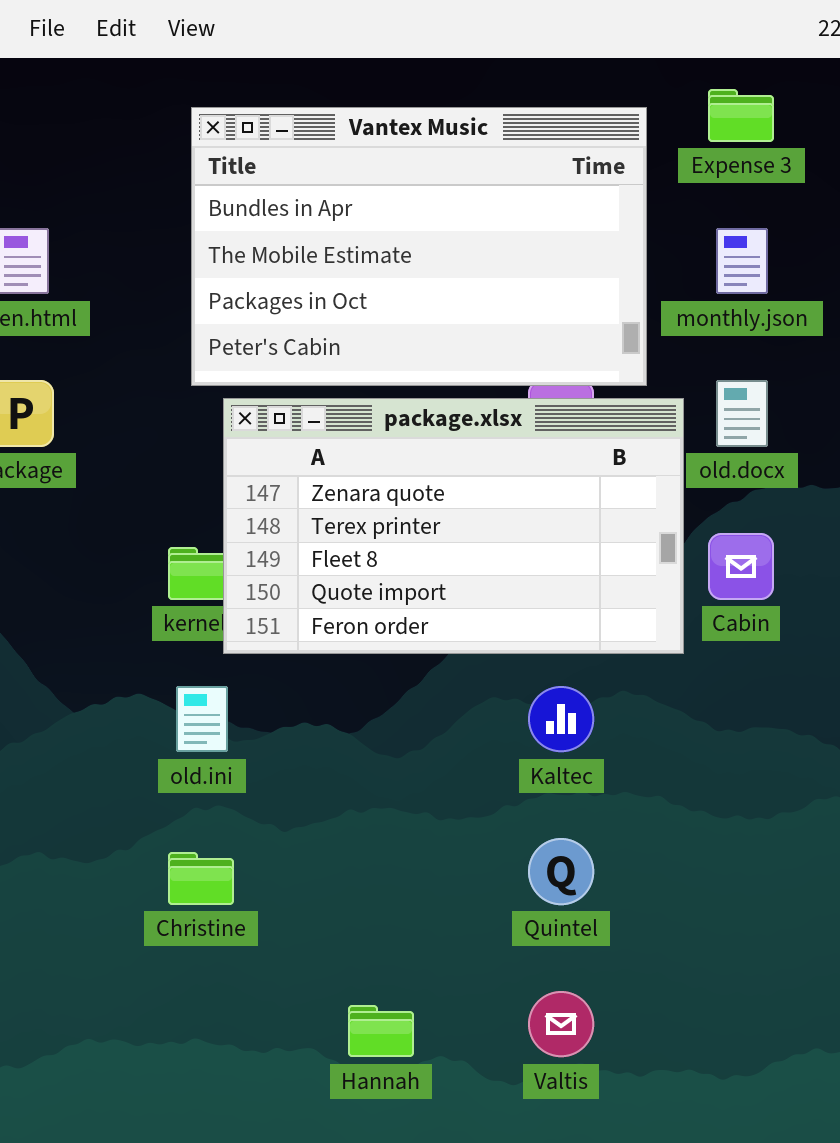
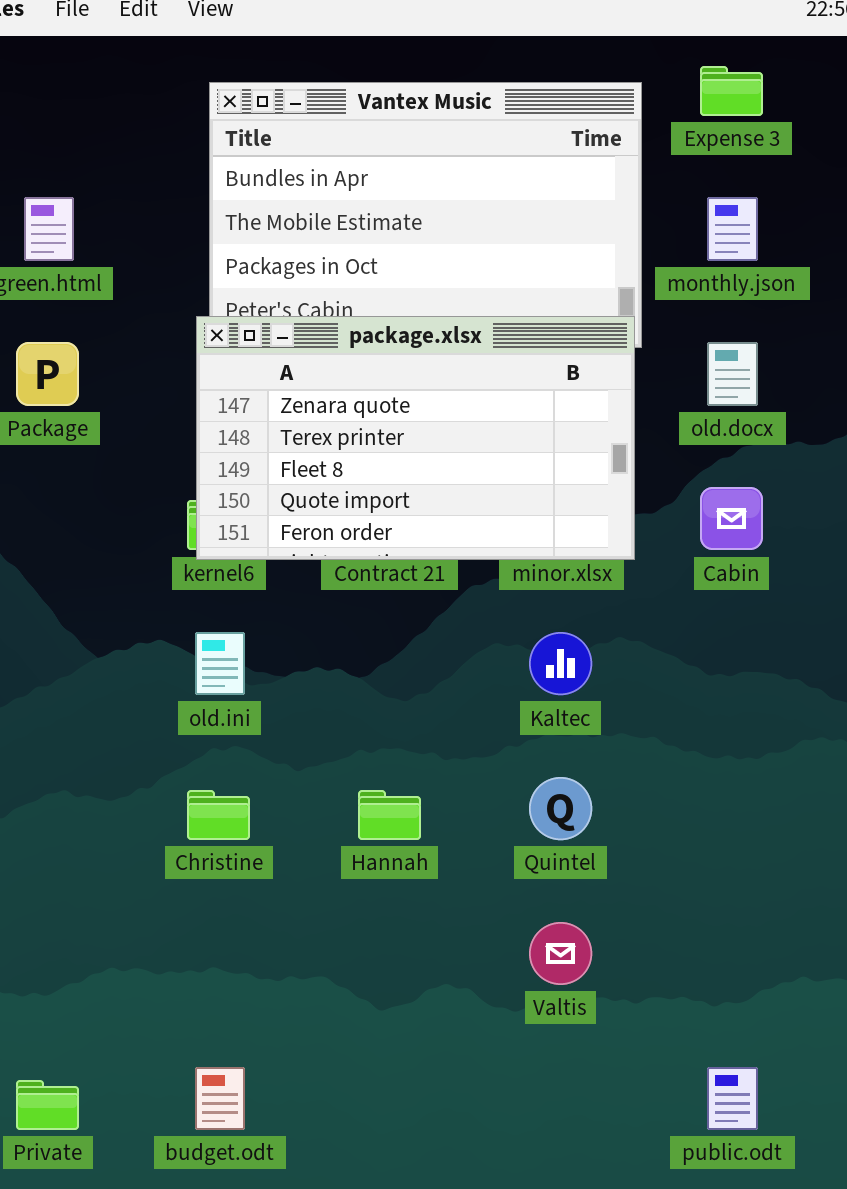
package.xlsx: [223,398,684,654] -> [196,316,635,560], moved
Hannah: [348,1005,414,1057] -> [358,790,421,840], moved

